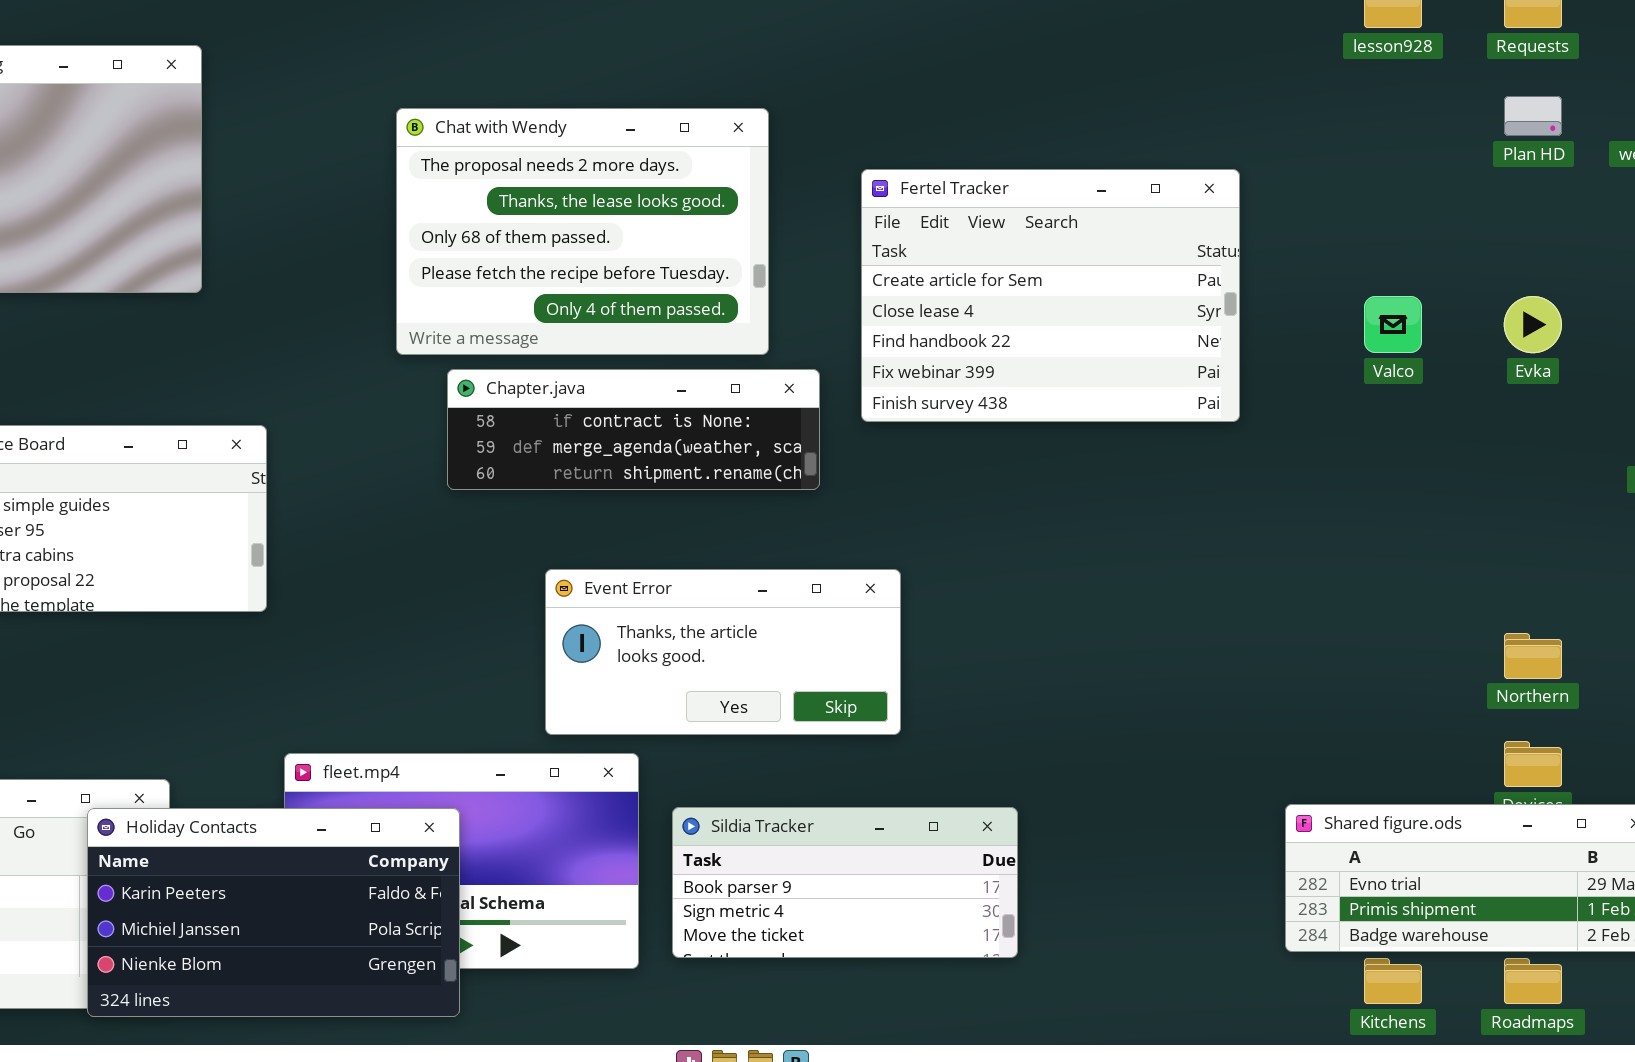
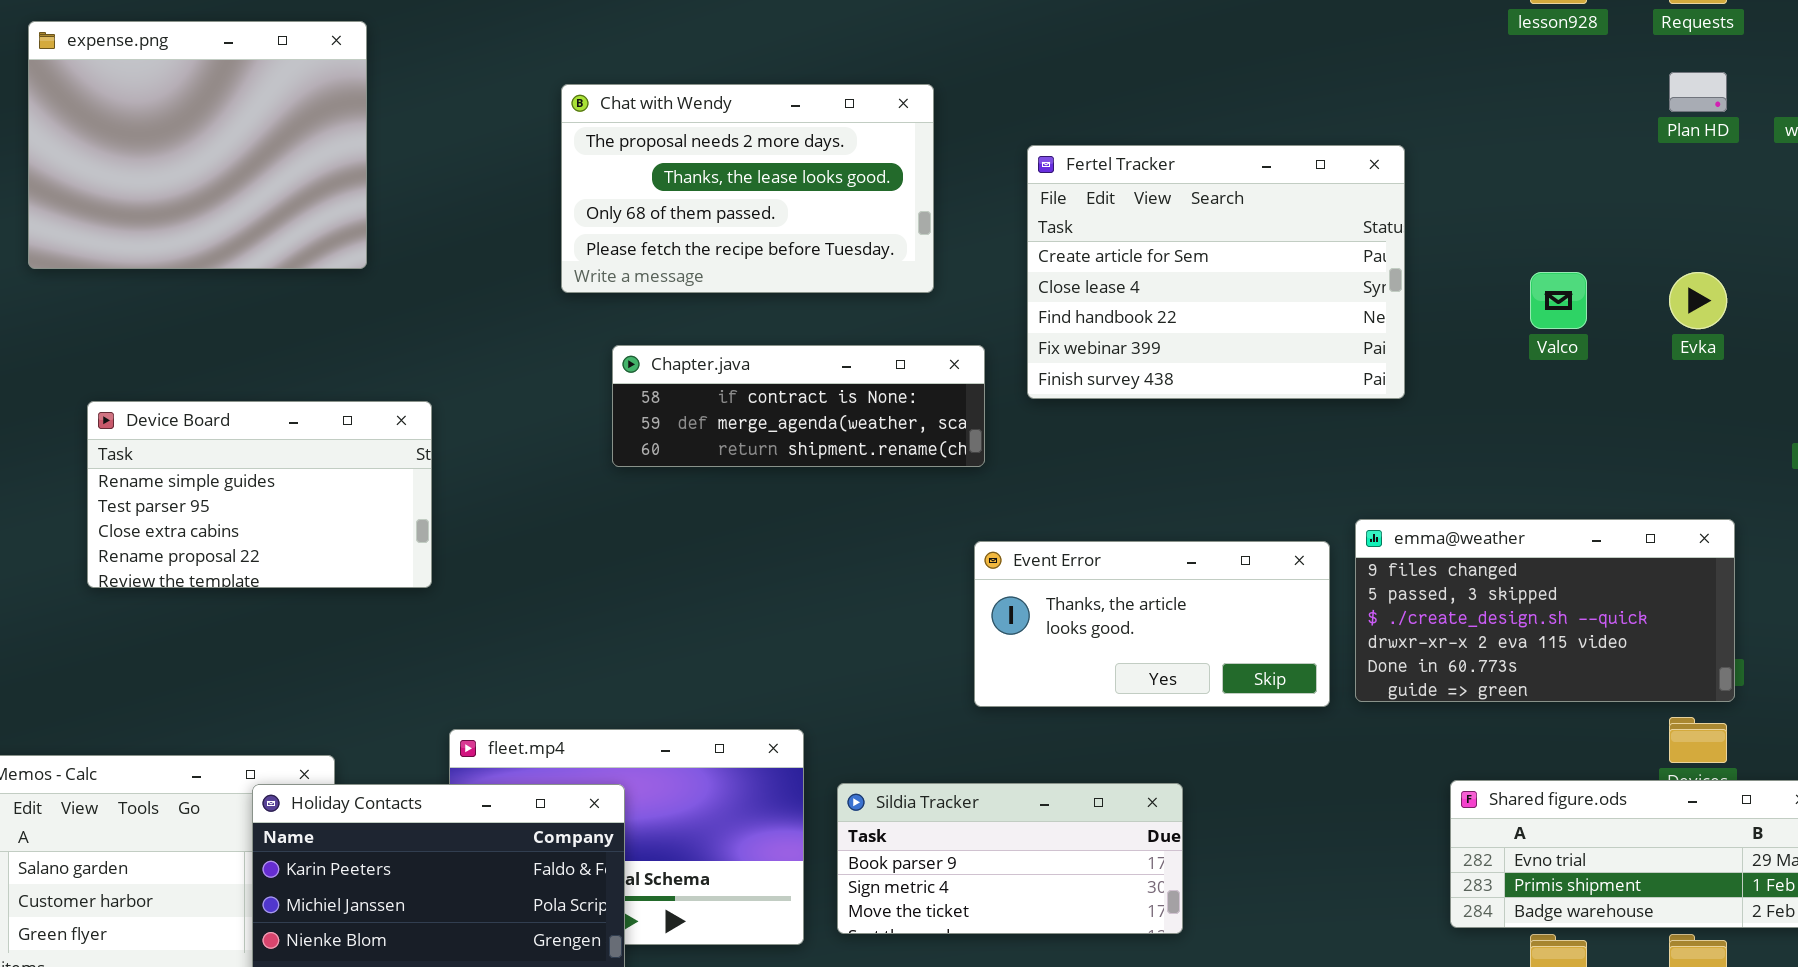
Chat with Wendy: [396,108,769,355] -> [561,84,934,293], resized
emma@weather: none -> [1355,519,1735,702], opened
Event Error: [545,569,901,735] -> [974,541,1330,707], moved

